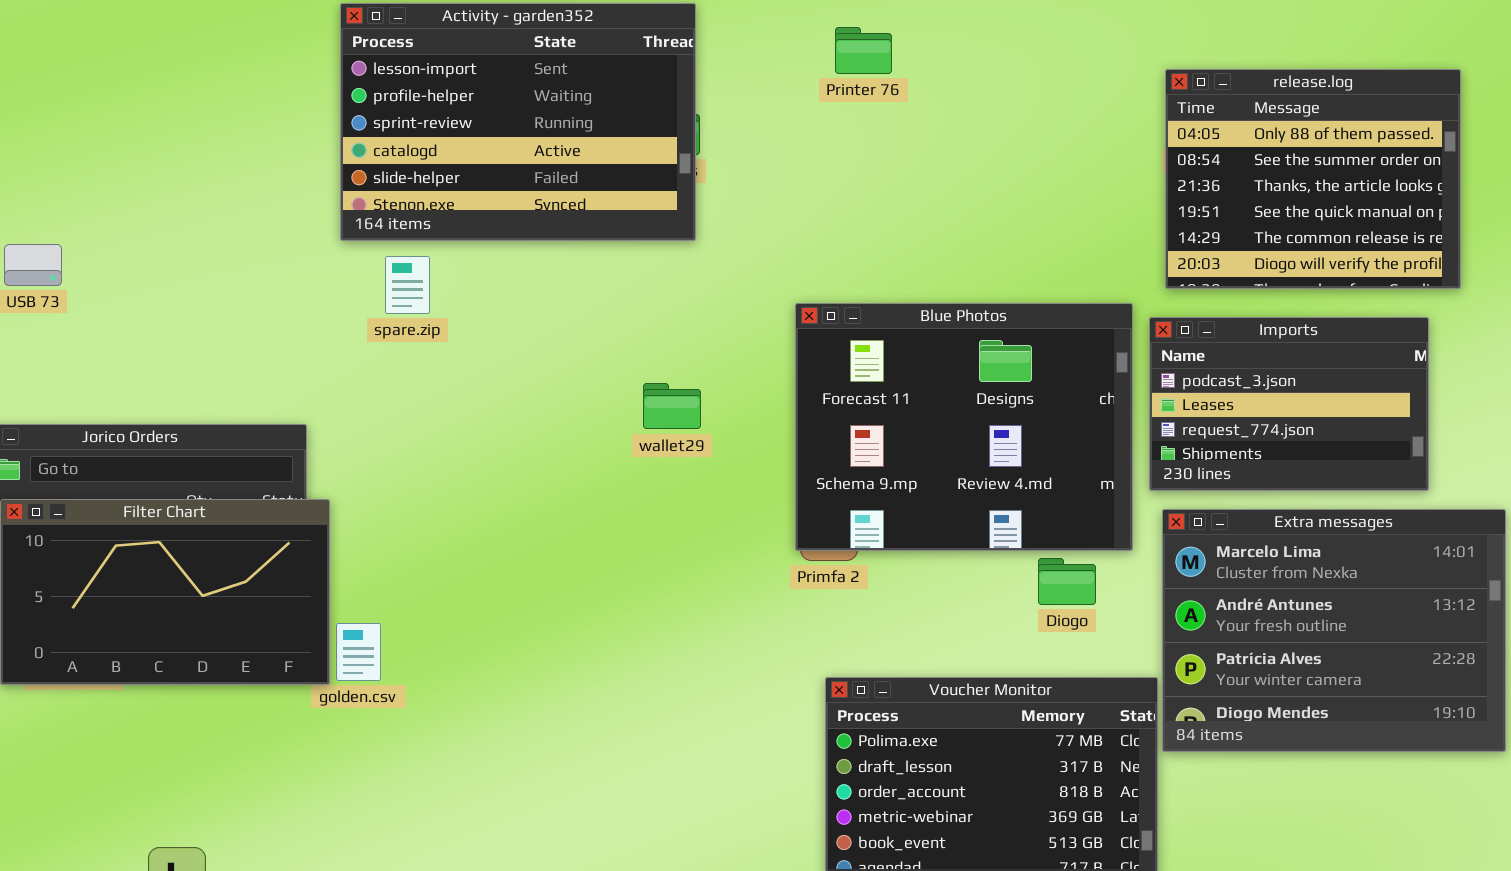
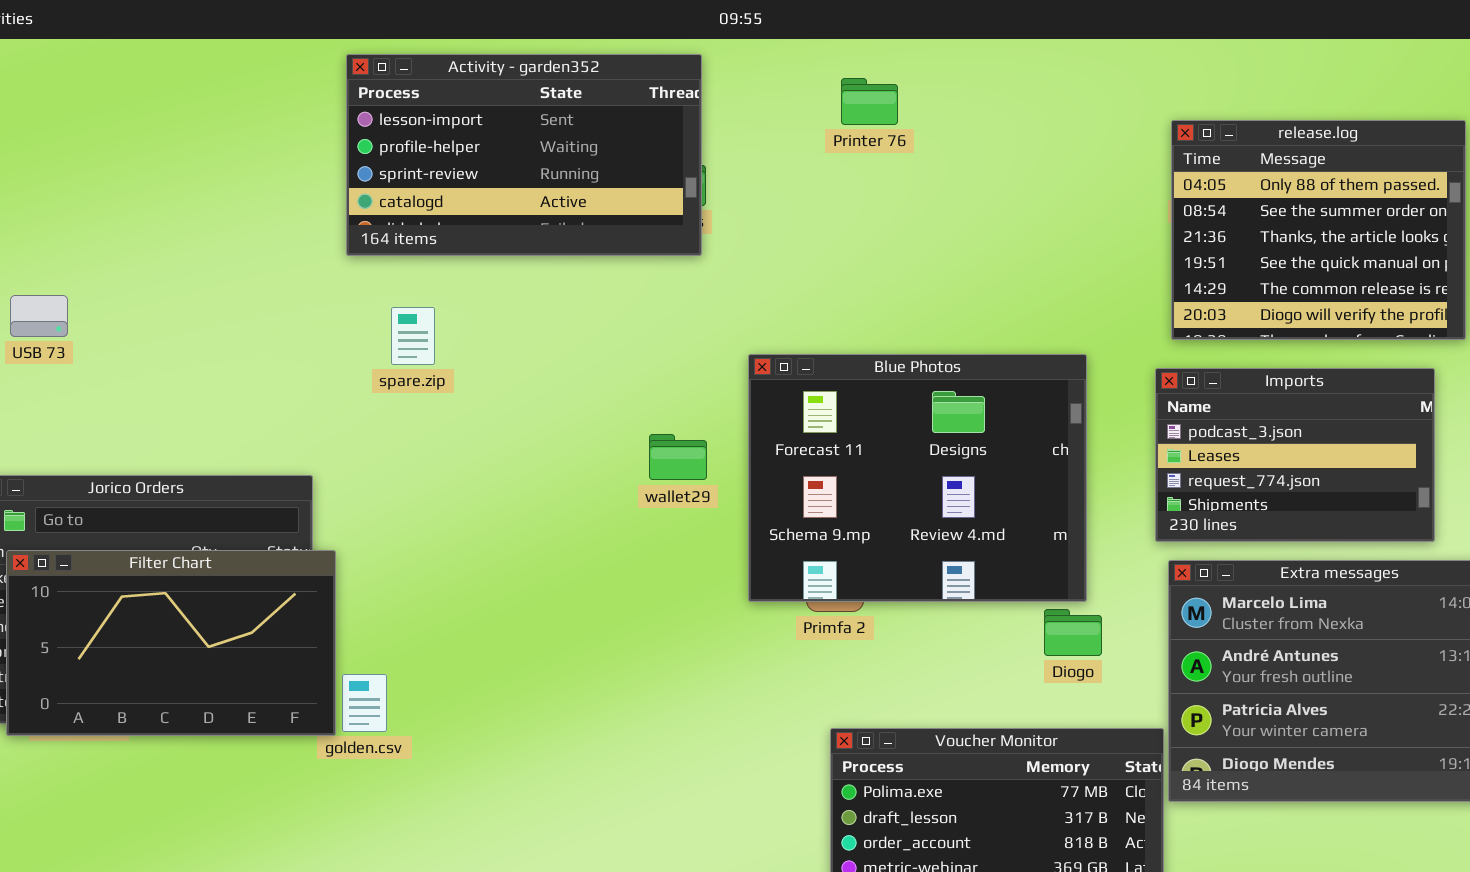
Activity - garden352: [340,3,696,241] -> [346,54,702,256], resized
Blue Photos: [795,303,1133,551] -> [748,354,1087,602], moved

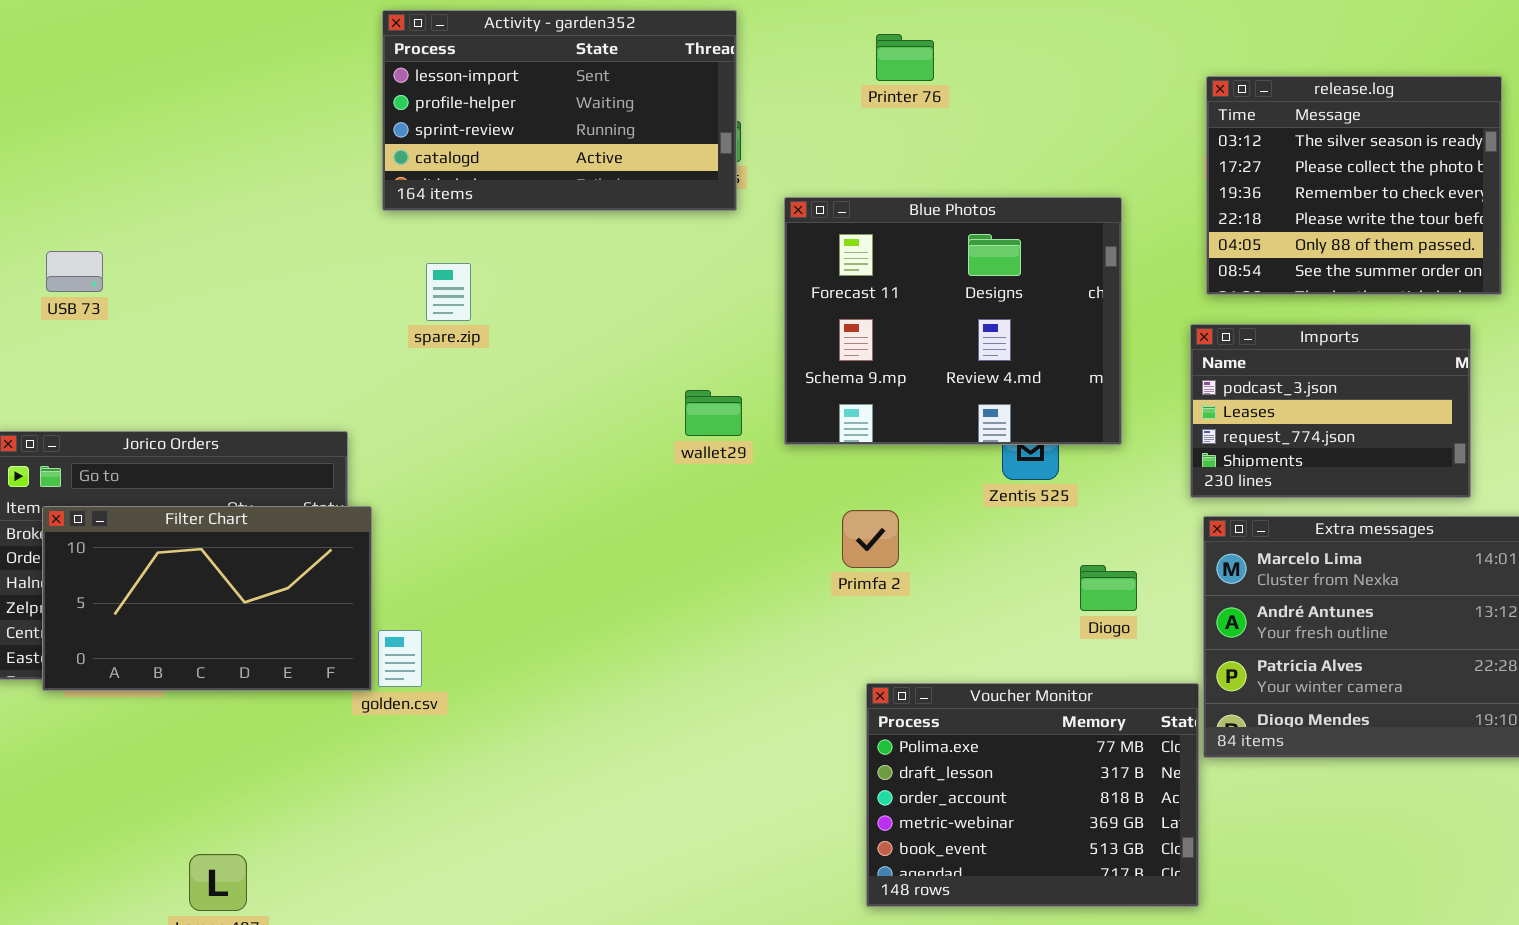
release.log: [1171,120,1466,340] -> [1206,76,1502,295], scrolled up 4 rows
Blue Photos: [748,354,1087,602] -> [784,197,1122,445], moved

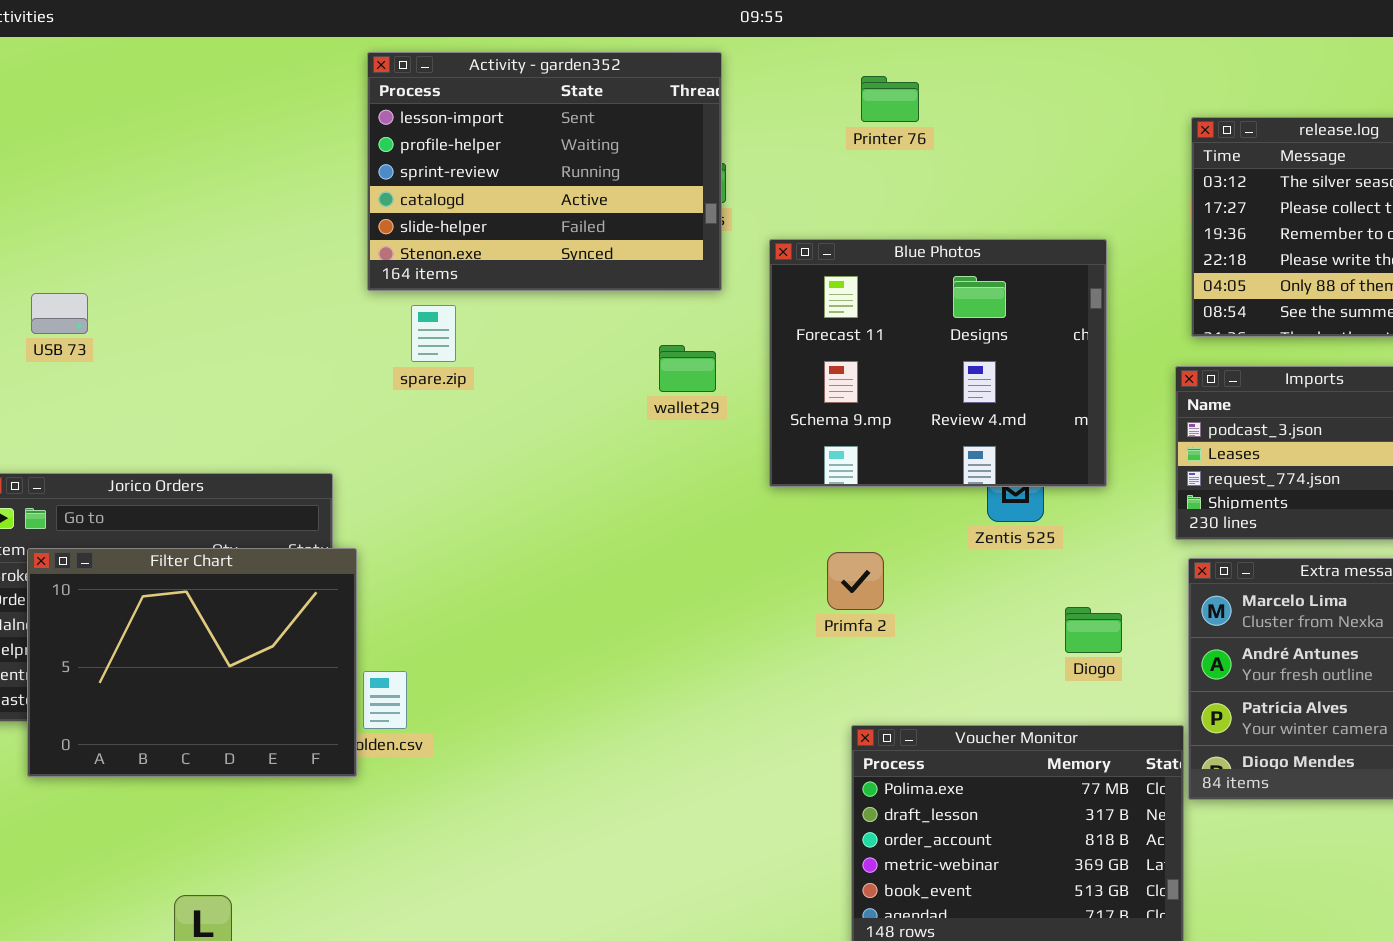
Activity - garden352: [382,10,737,211] -> [367,52,722,291], resized
wallet29: [685,390,742,436] -> [659,345,716,392], moved
Filter Chart: [42,506,372,691] -> [27,548,357,777], resized

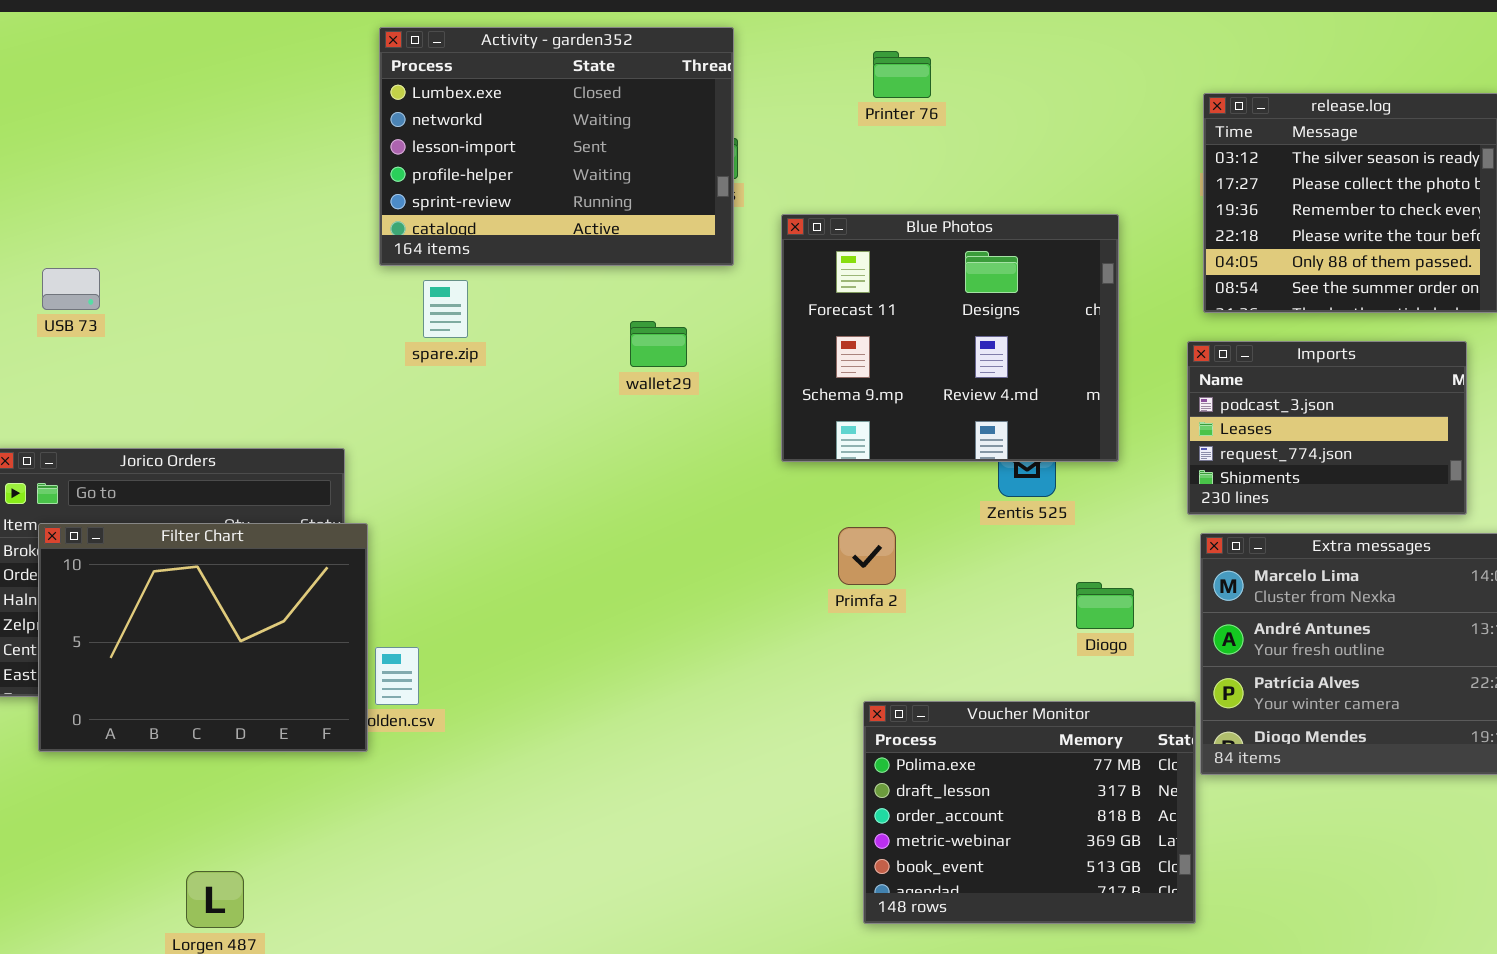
Activity - garden352: [367,52,722,291] -> [379,27,734,266], scrolled up 2 rows
wallet29: [659,345,716,392] -> [630,321,687,367], moved

